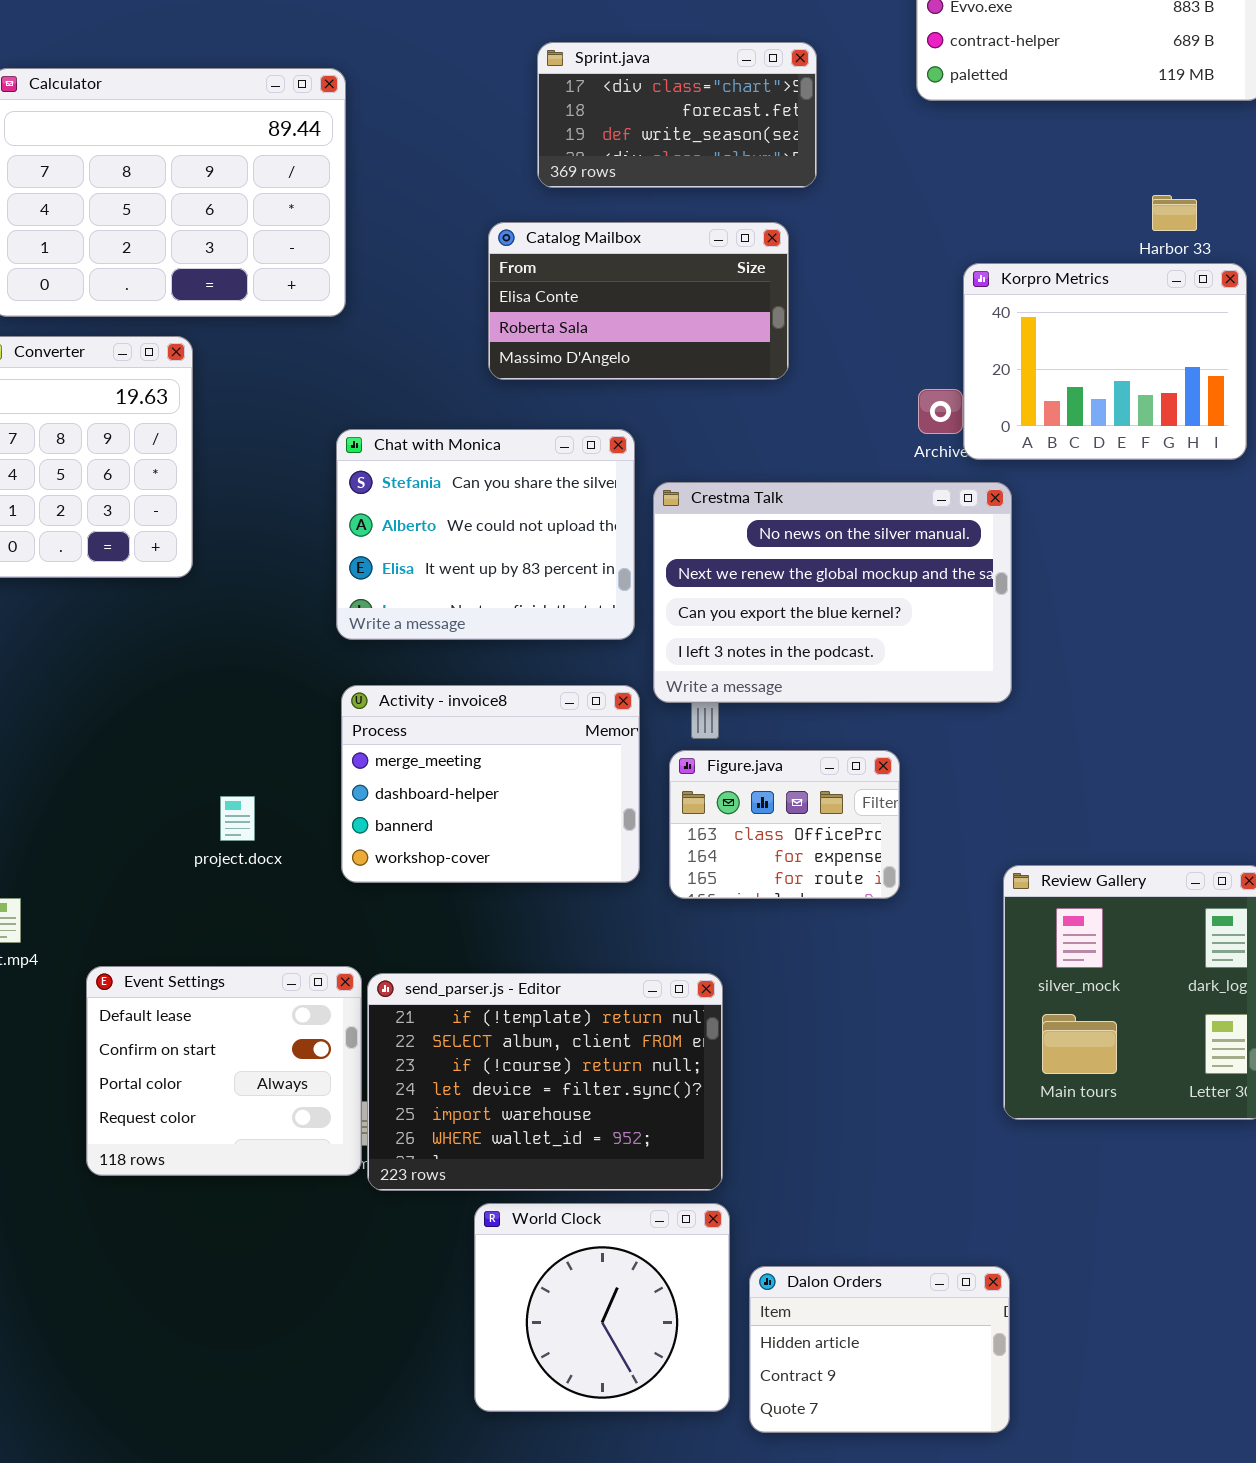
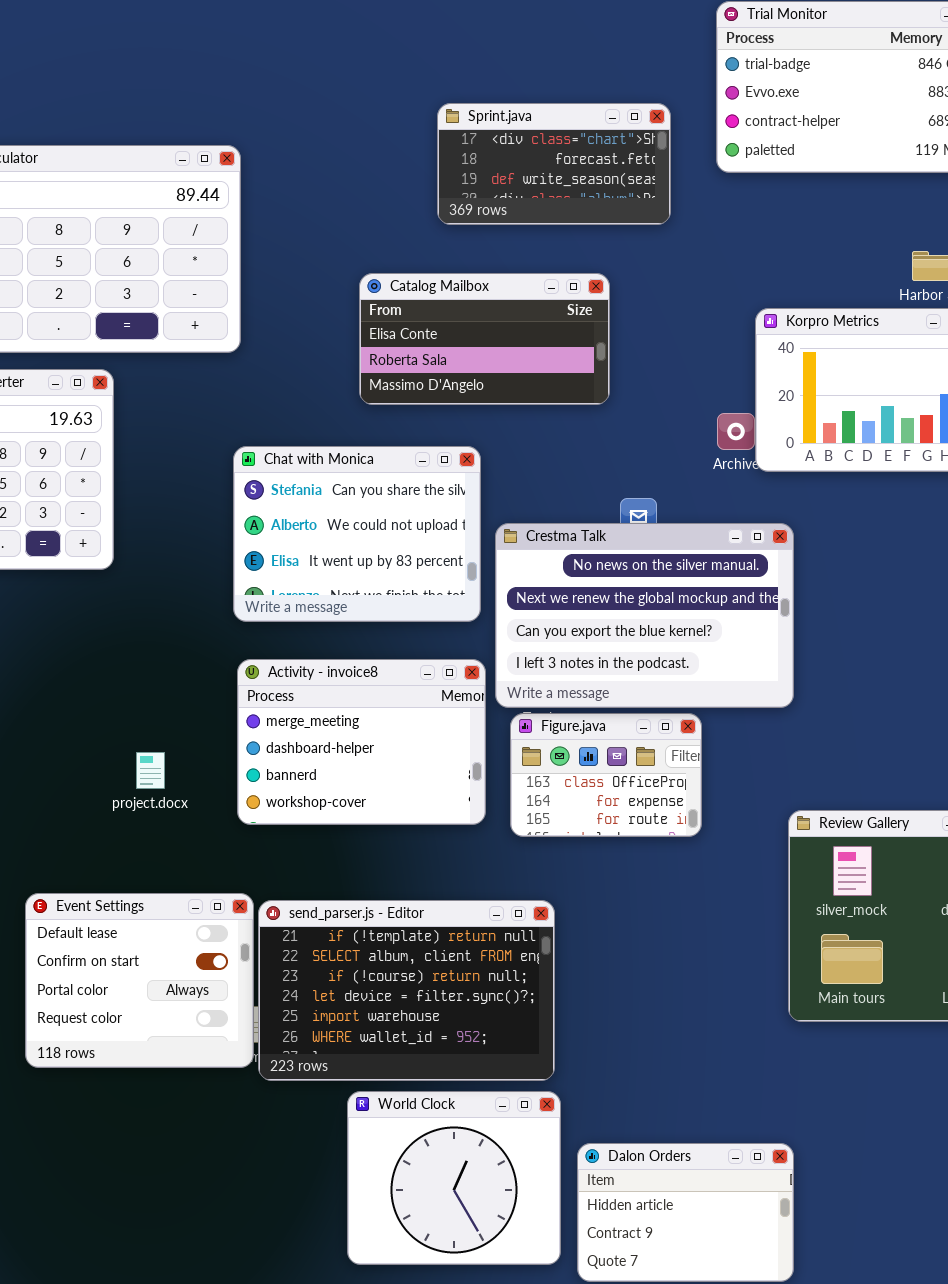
Sprint.java: [537,42,817,188] -> [437,103,671,225], moved
Crestma Talk: [653,482,1012,703] -> [495,523,794,708], moved

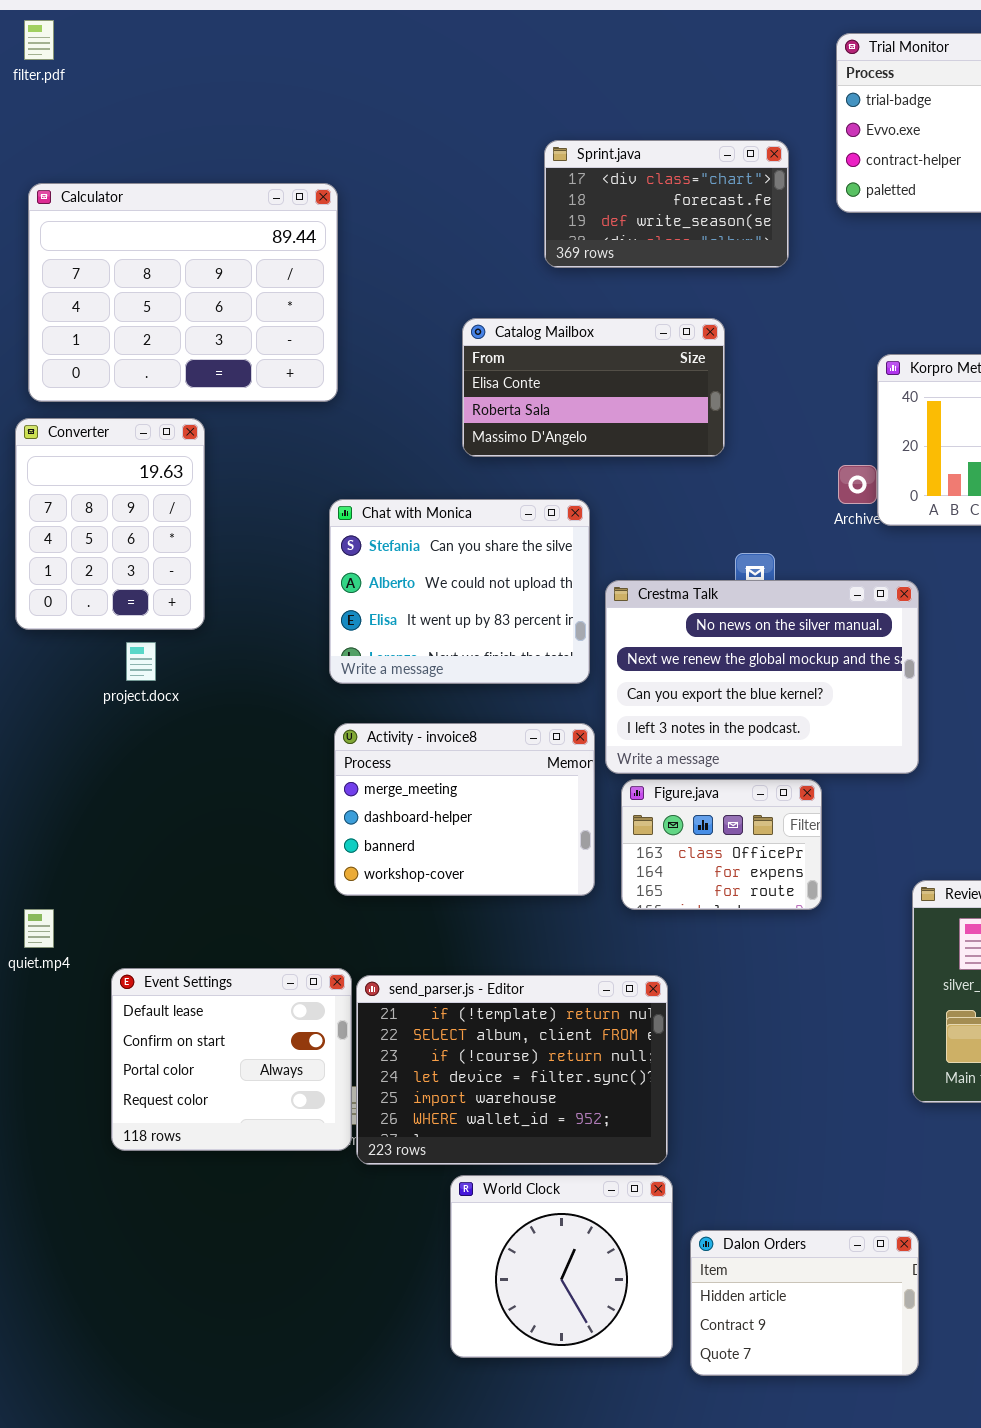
project.docx: [136,752,165,789] -> [126,642,156,681], moved

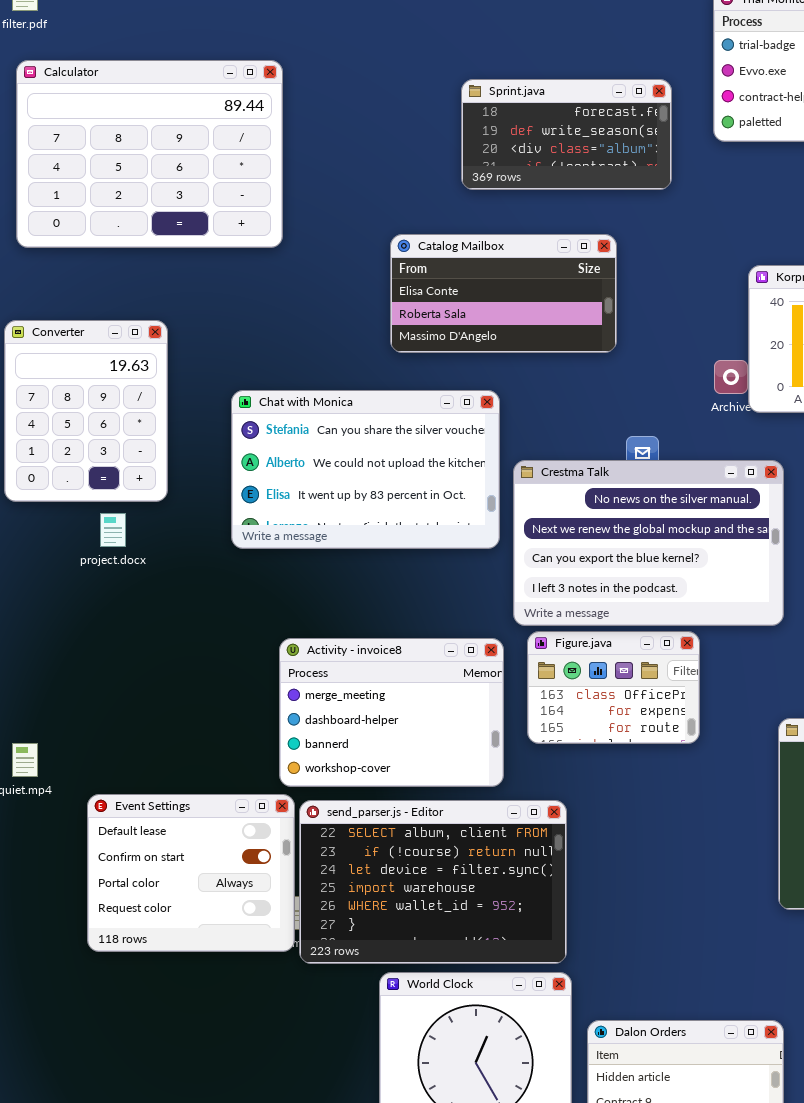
Sprint.java: [544,140,789,268] -> [461,79,672,190], scrolled down 1 row
Calculator: [28,183,338,402] -> [16,60,283,248], moved
Chat with Monica: [329,499,590,684] -> [231,390,500,549], resized
Activity - invoice8: [334,723,595,896] -> [279,638,504,787], moved
send_parser.js - Editor: [356,975,668,1165] -> [299,800,567,964], scrolled down 1 row

